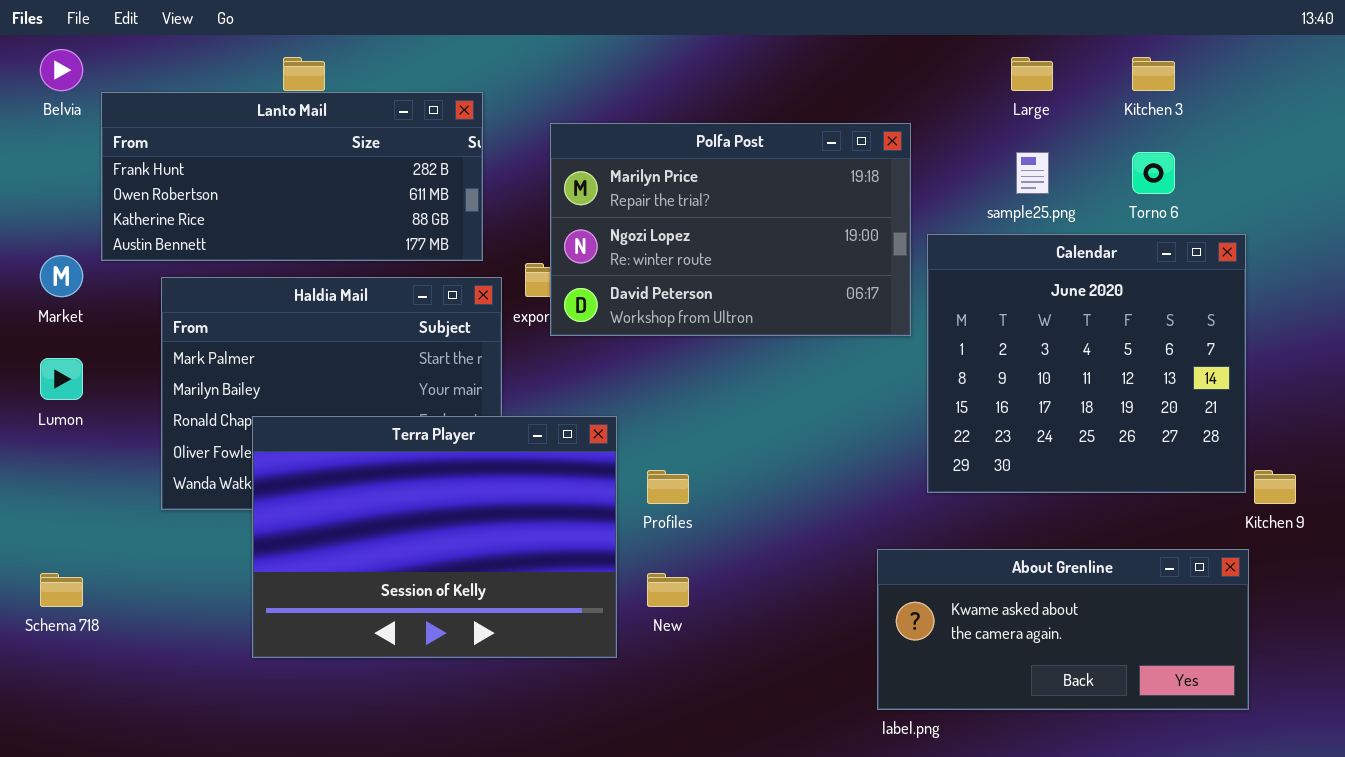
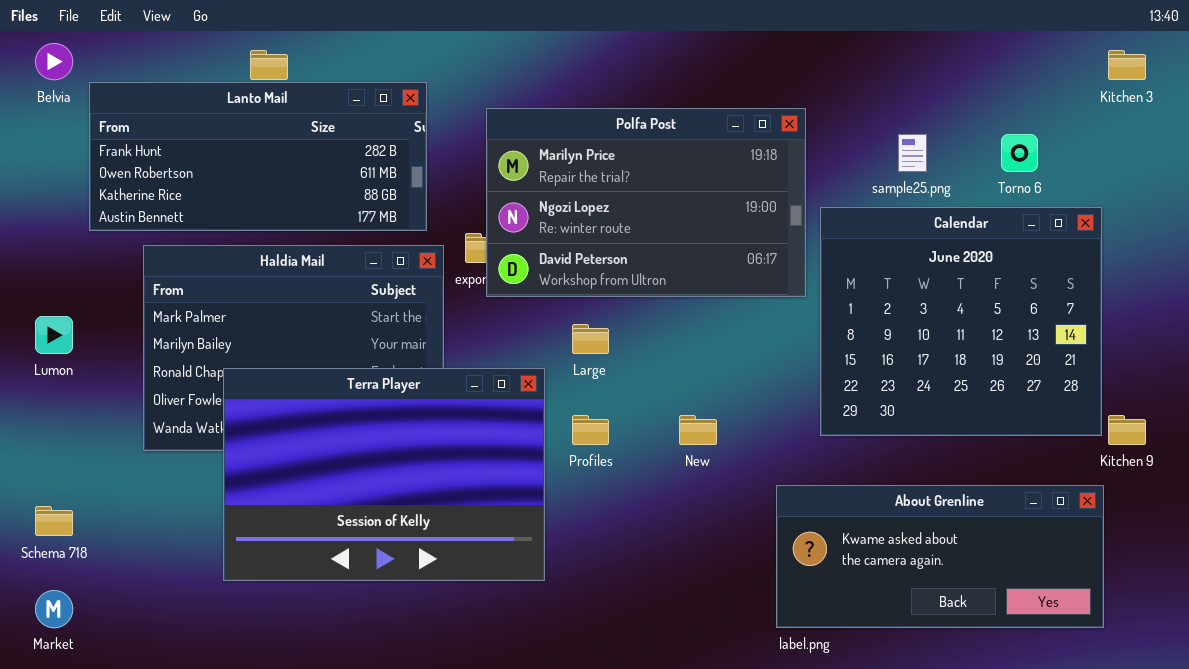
Large: [1011,57,1053,91] -> [572,324,609,354], moved
Kitchen 3: [1132,57,1175,91] -> [1108,50,1146,80], moved
Market: [40,255,83,297] -> [35,590,73,628], moved
New: [647,573,689,607] -> [679,415,717,445], moved

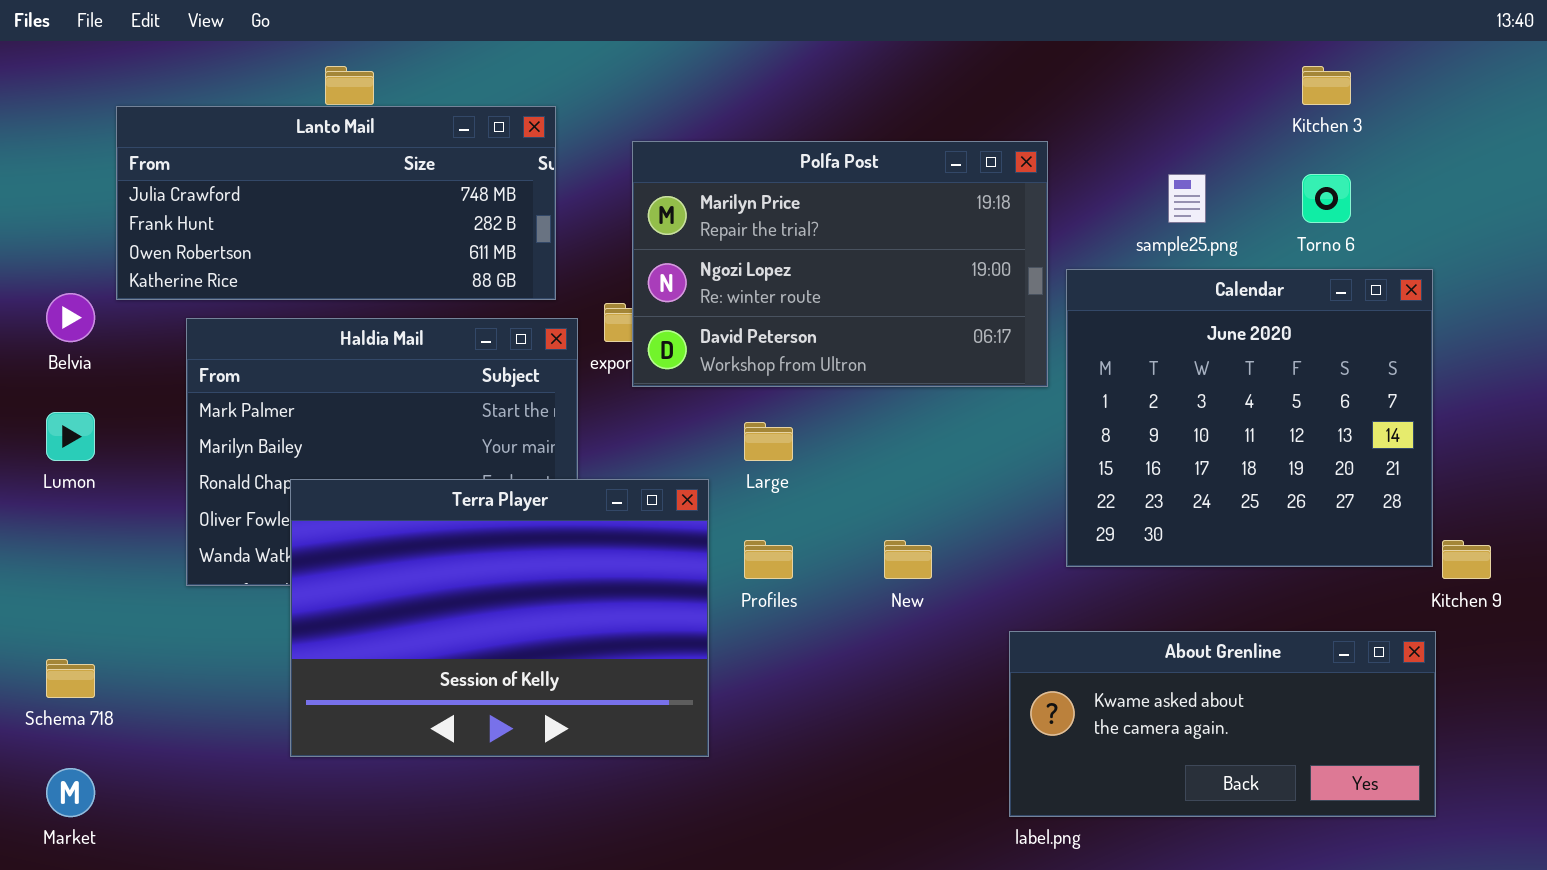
Belvia: [35,43,73,80] -> [46,293,95,342], moved
Kitchen 3: [1108,50,1146,80] -> [1302,66,1351,105], moved
Lanto Mail: [89,82,427,231] -> [116,106,556,300], scrolled up 1 row

